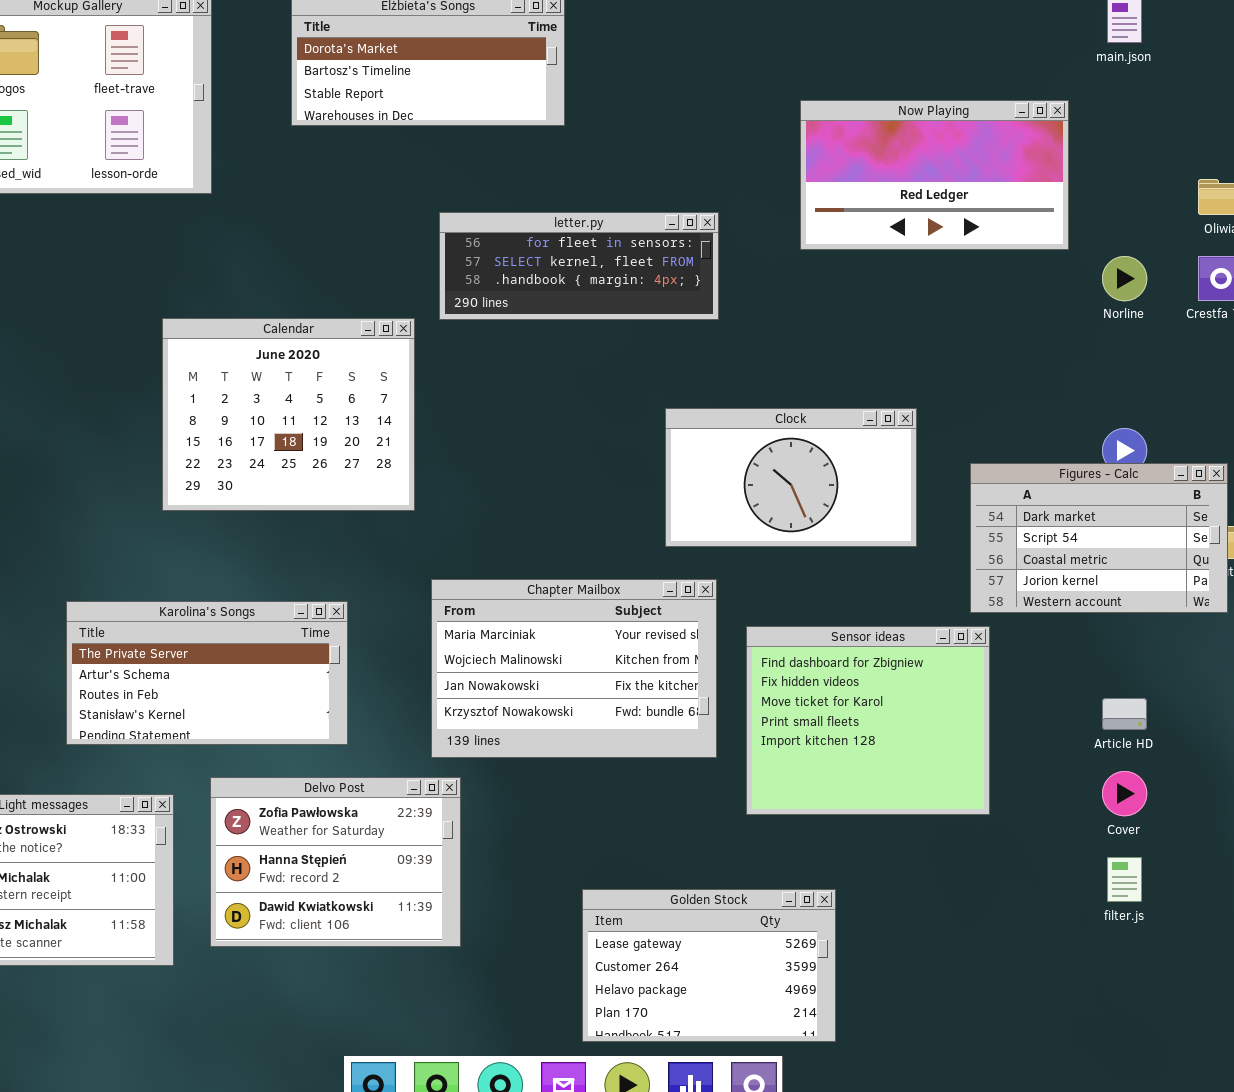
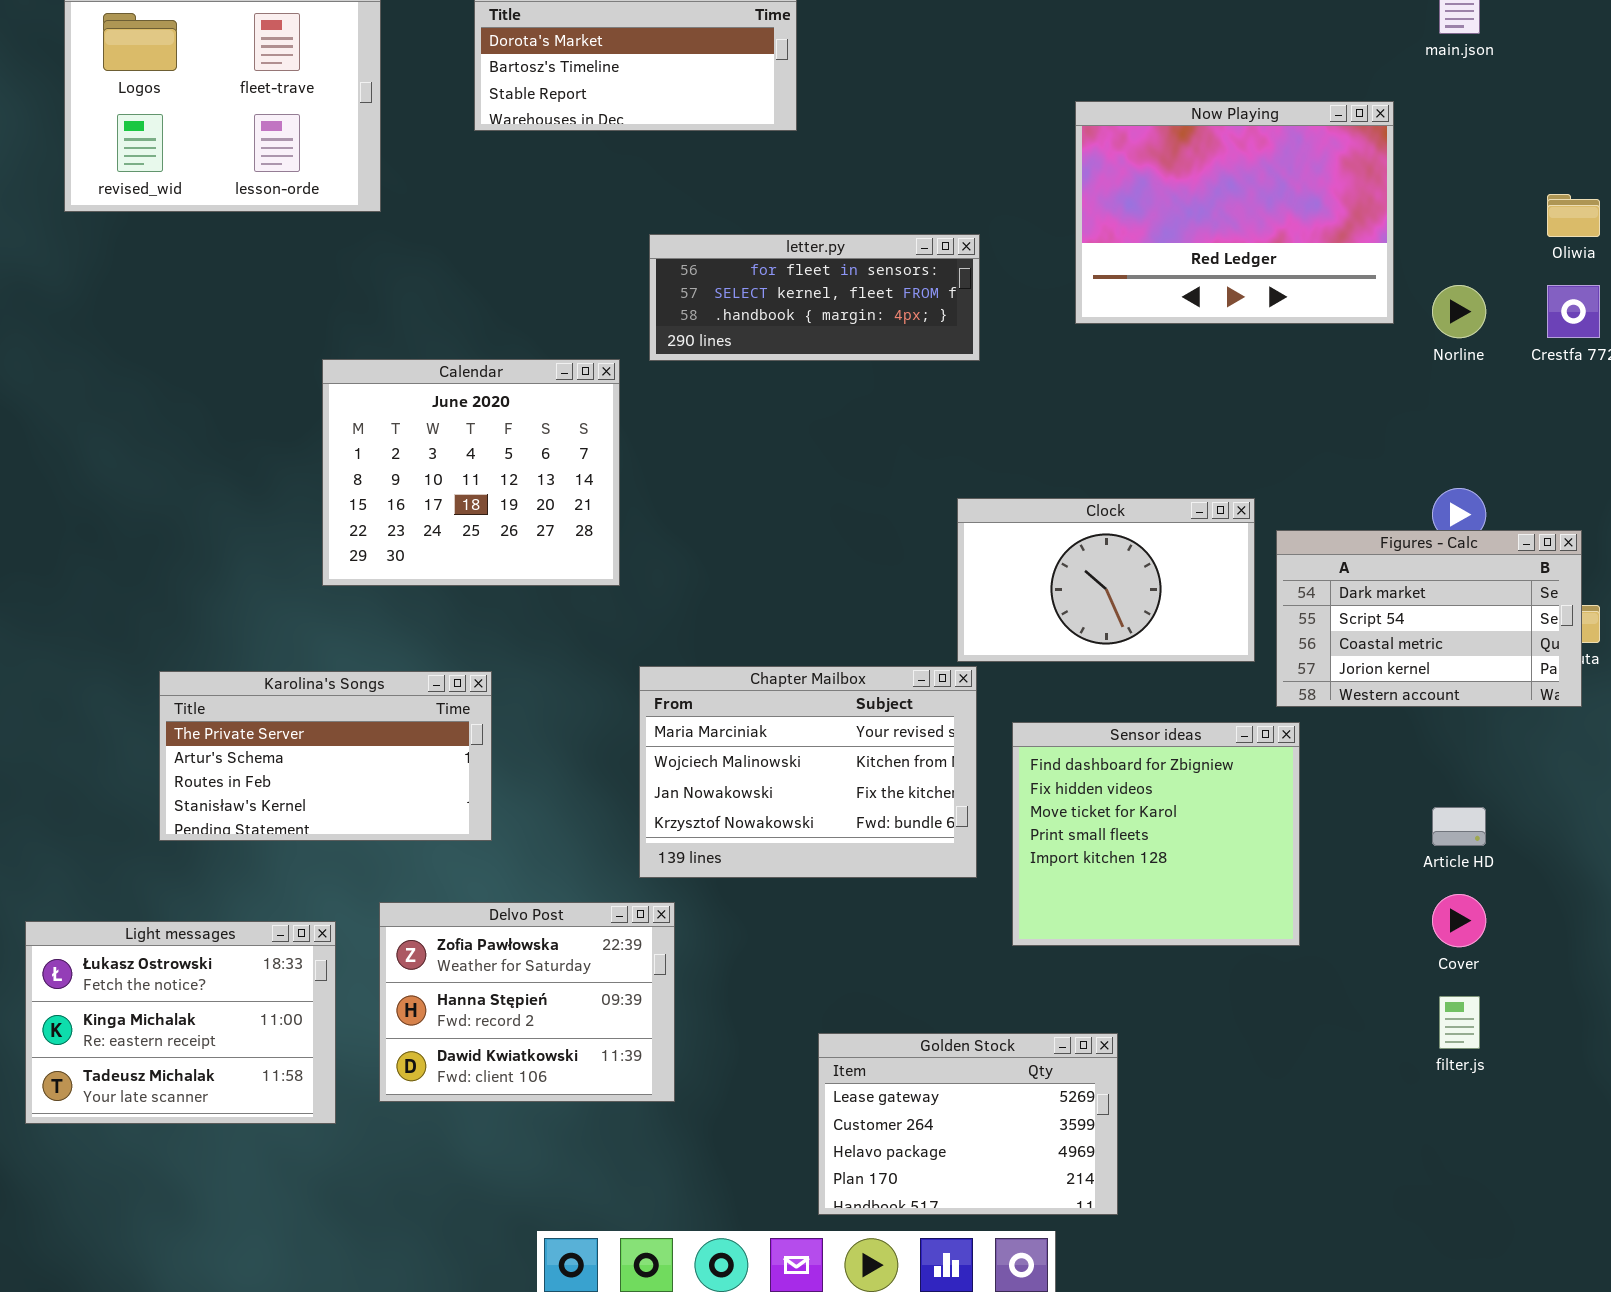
Now Playing: [800,100,1069,250] -> [1075,101,1394,324], resized
Clock: [665,408,917,547] -> [957,498,1255,662], moved
Karolina's Songs: [66,601,348,745] -> [159,671,492,841], moved

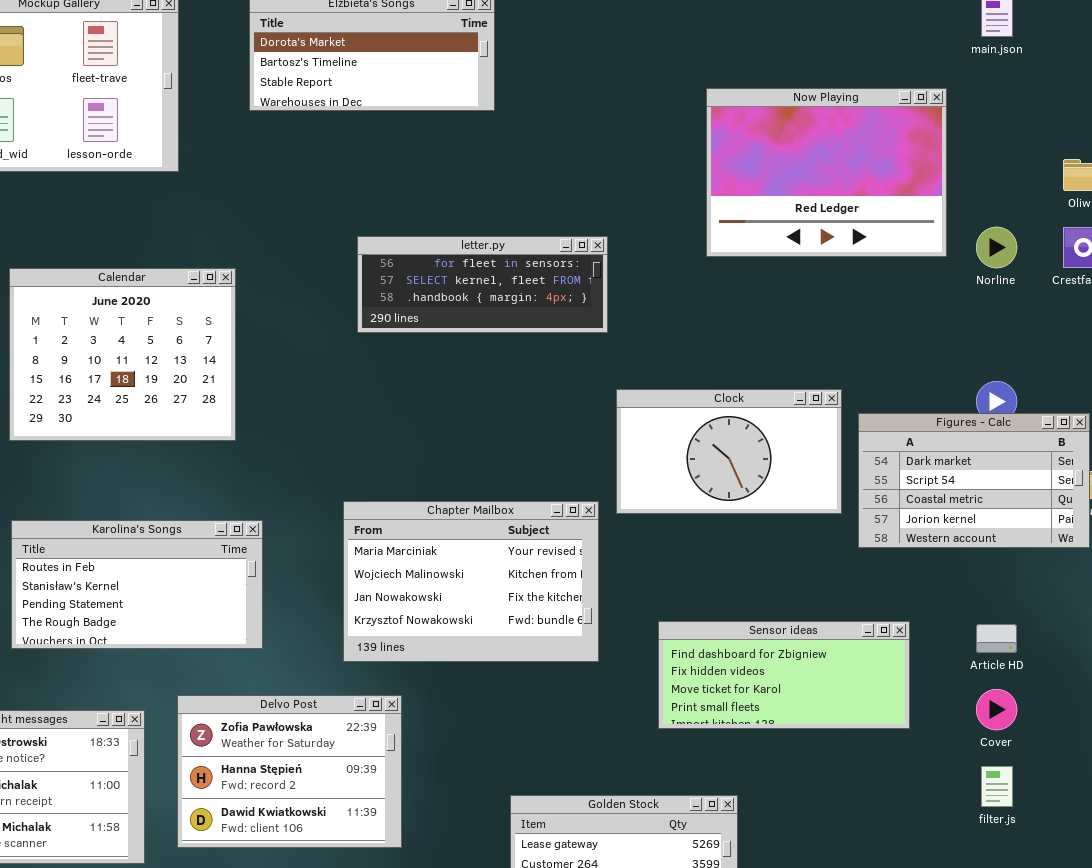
letter.py: [649,234,980,361] -> [357,236,608,333], moved
Calendar: [322,359,620,586] -> [9,268,236,441], moved
Chapter Mailbox: [639,666,977,878] -> [343,501,599,662], moved
Karolina's Songs: [159,671,492,841] -> [11,520,263,649], scrolled down 2 rows
Sensor ideas: [1012,722,1300,946] -> [658,621,910,729], resized

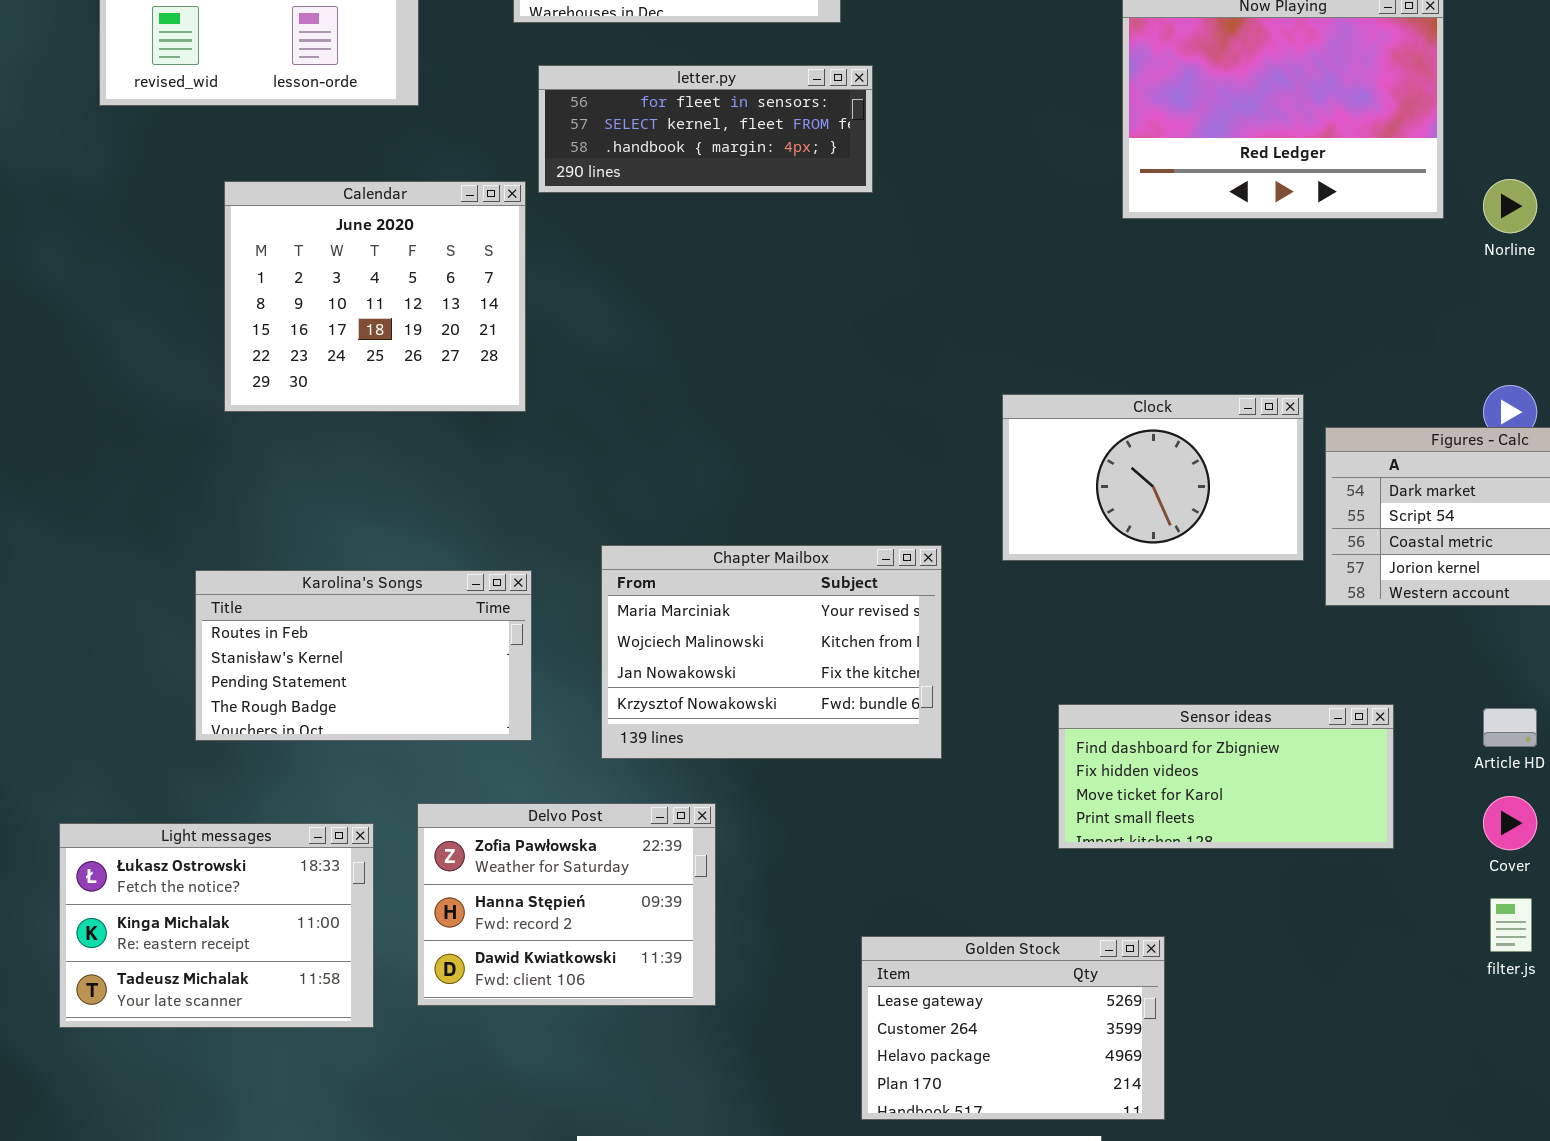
letter.py: [357,236,608,333] -> [538,65,873,193], moved
Calendar: [9,268,236,441] -> [224,181,526,412], moved
Chapter Mailbox: [343,501,599,662] -> [601,545,942,759], moved

